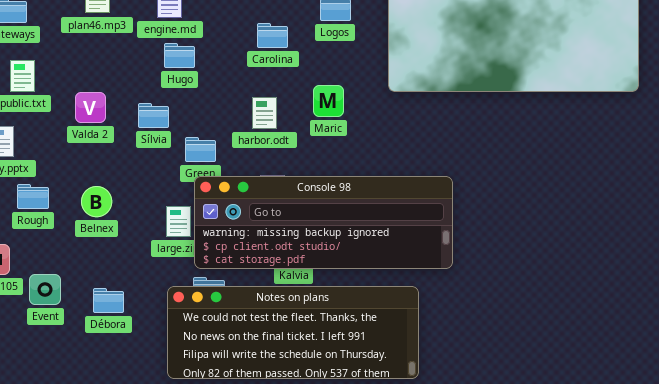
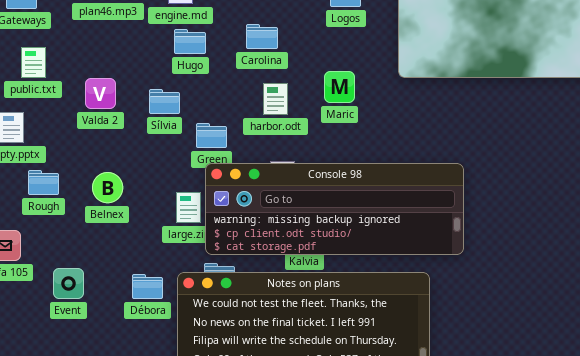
Carolina: [257,23,288,48] -> [246,24,278,49], moved
Event: [29,274,61,305] -> [53,268,84,299], moved
Débora: [93,288,124,313] -> [132,274,163,299], moved

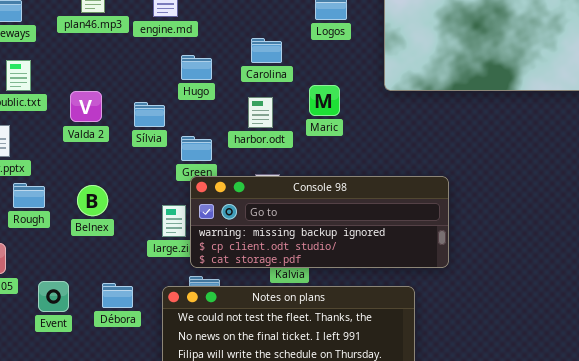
Carolina: [246,24,278,49] -> [251,38,282,63], moved
Hugo: [174,29,206,54] -> [181,55,212,80], moved
Débora: [132,274,163,299] -> [102,283,133,308], moved

